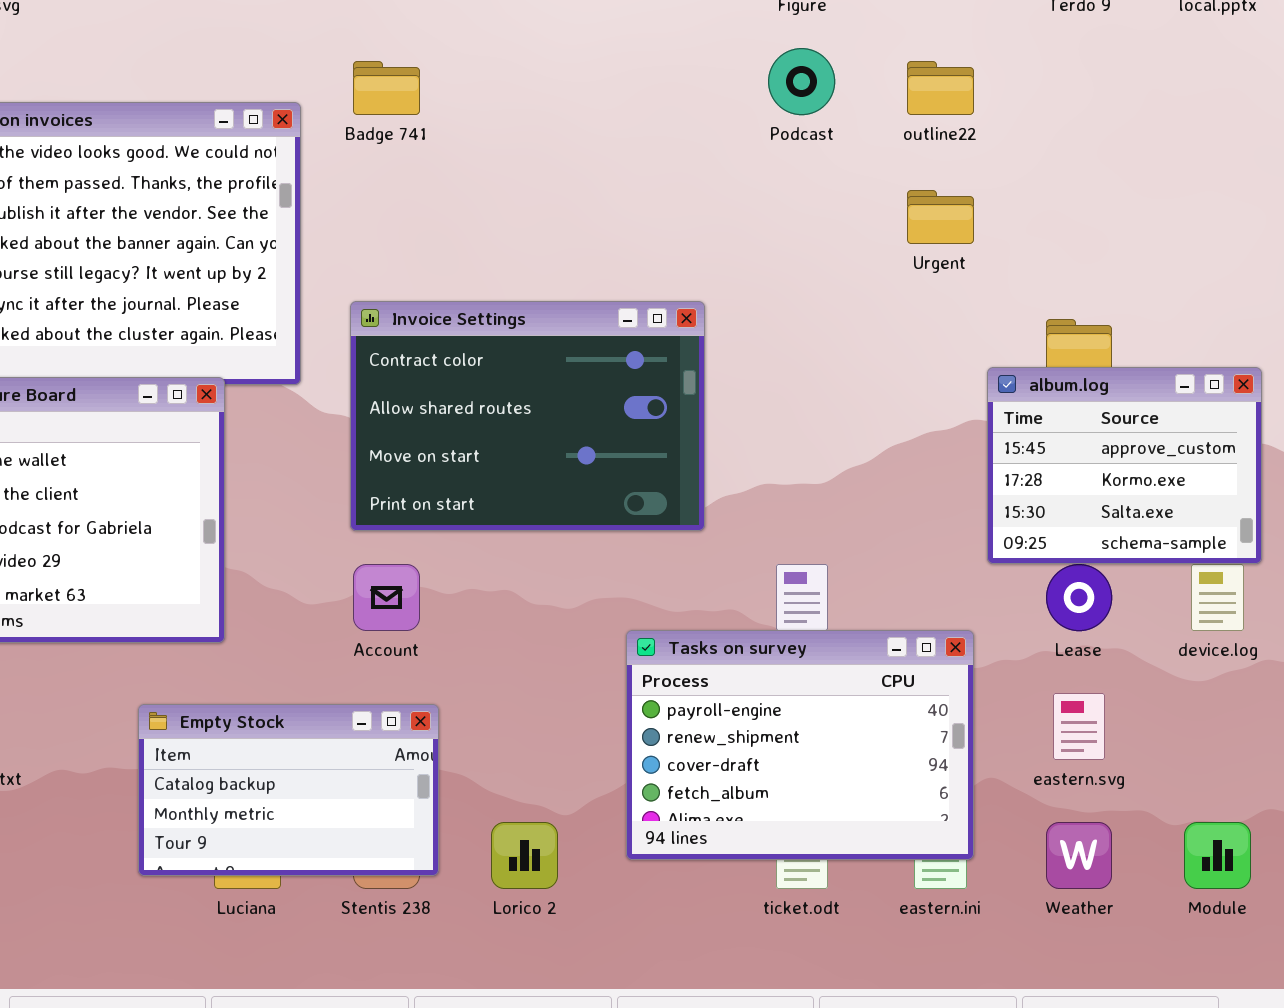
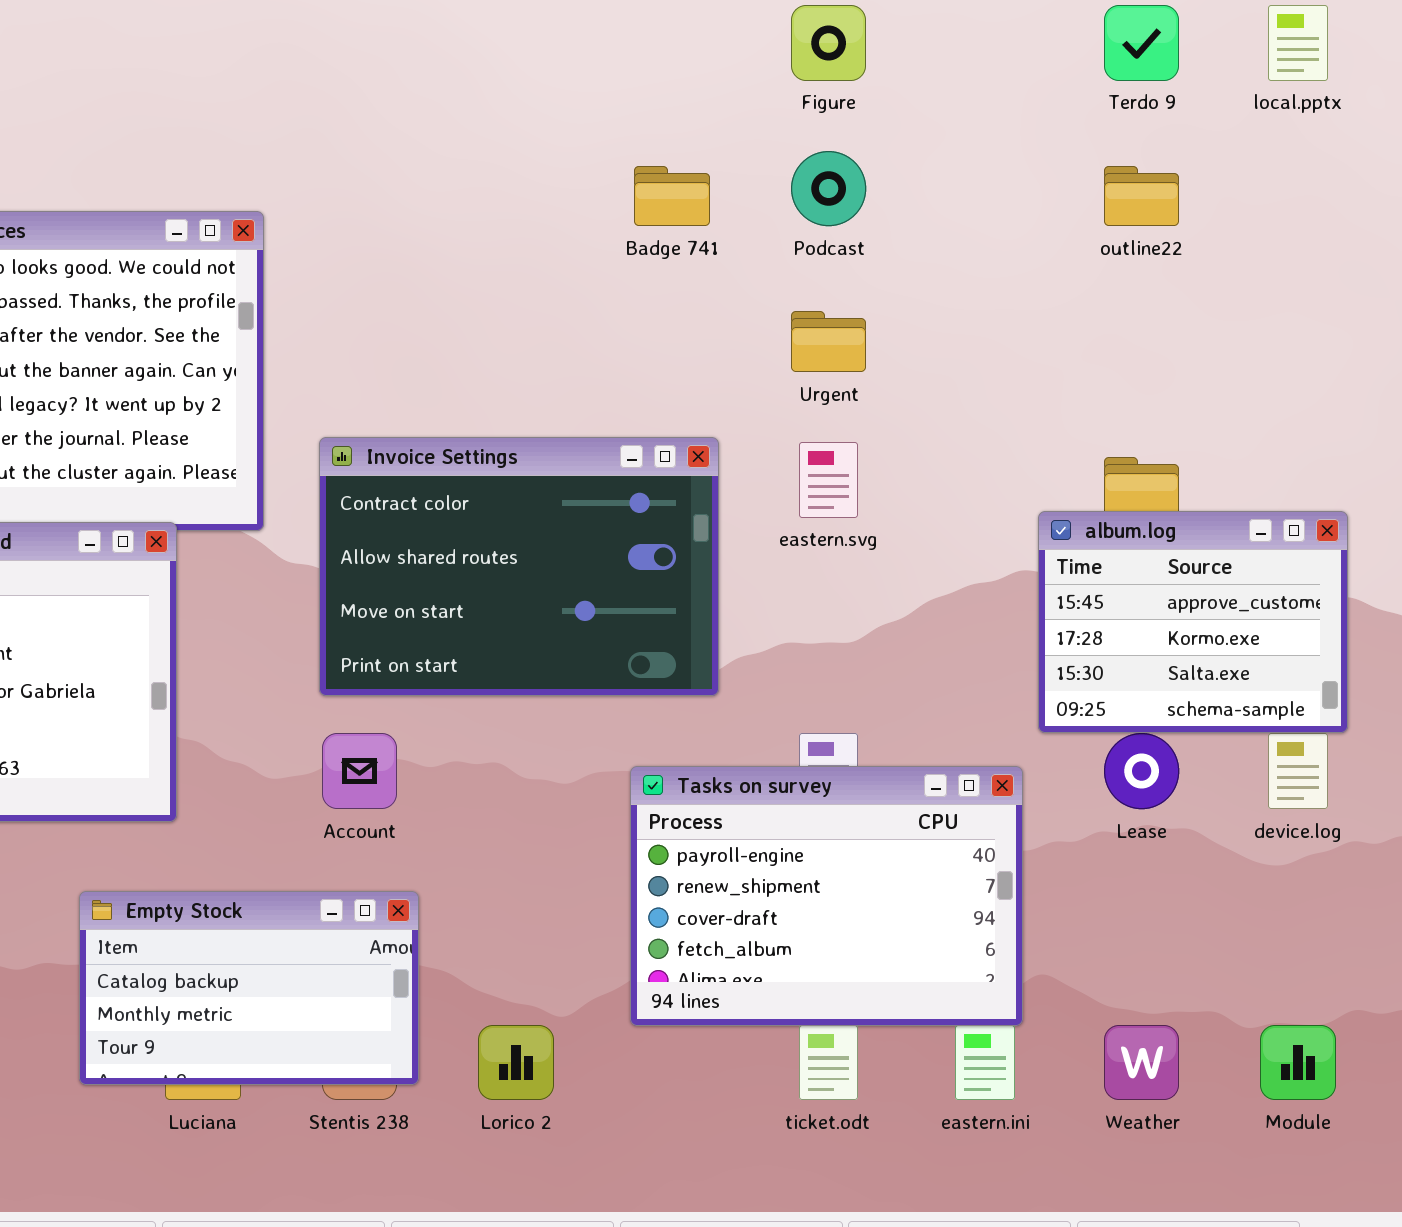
Badge 741: [353,61,420,115] -> [634,166,710,226], moved
outline22: [907,61,974,115] -> [1104,166,1179,226], moved
Urgent: [907,190,974,244] -> [791,311,866,372], moved
Tasks on survey: [626,630,974,860] -> [630,766,1023,1026], moved
eastern.svg: [1053,693,1105,760] -> [799,442,858,518], moved

